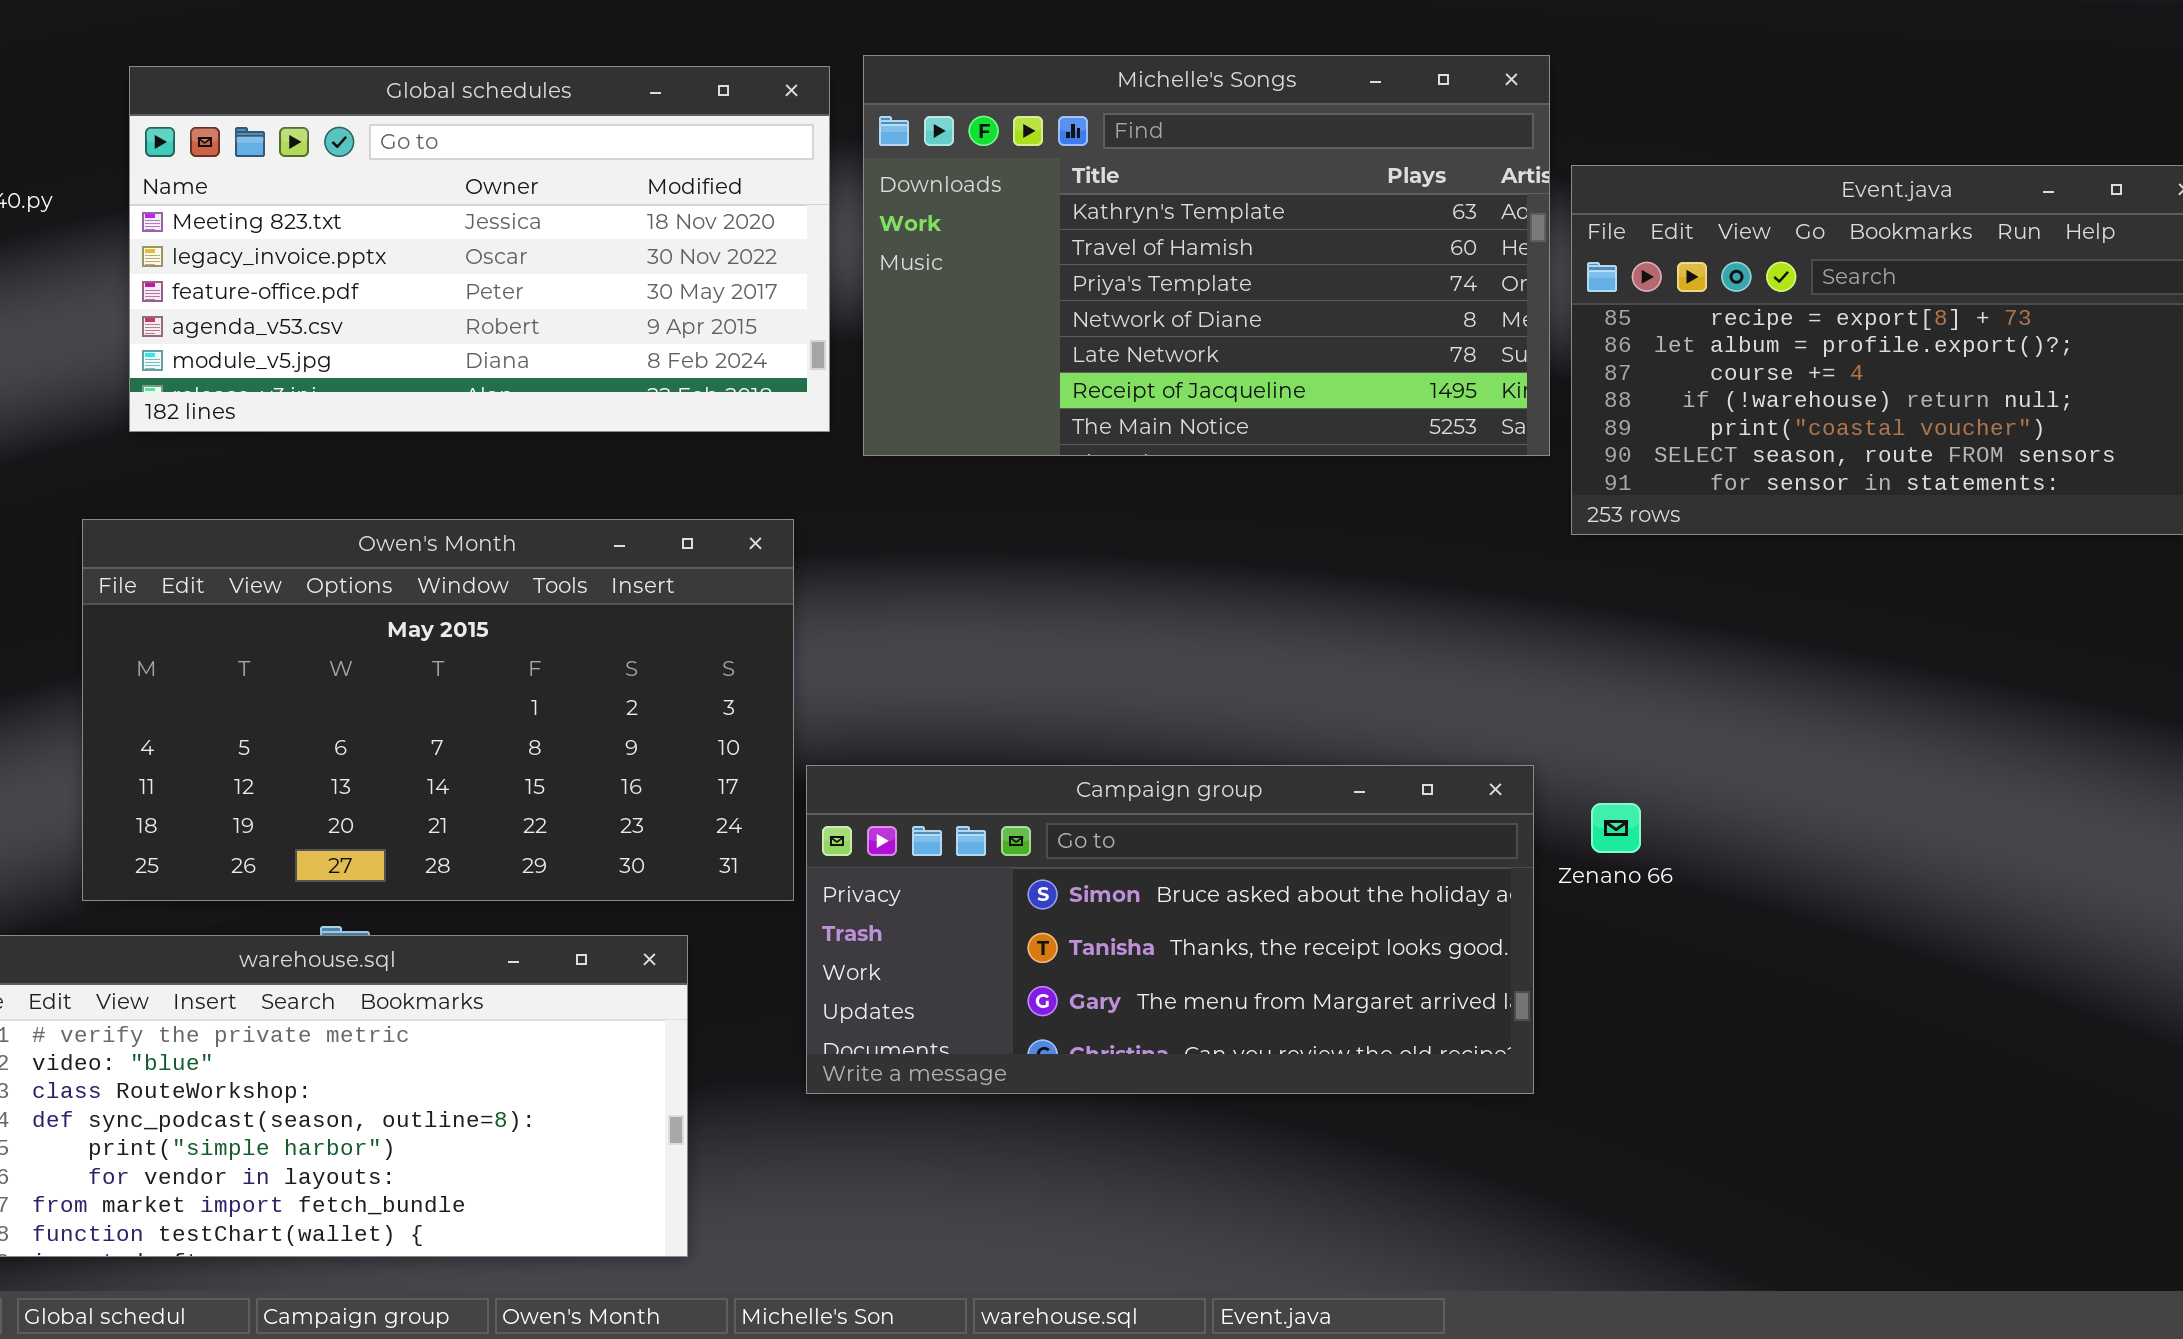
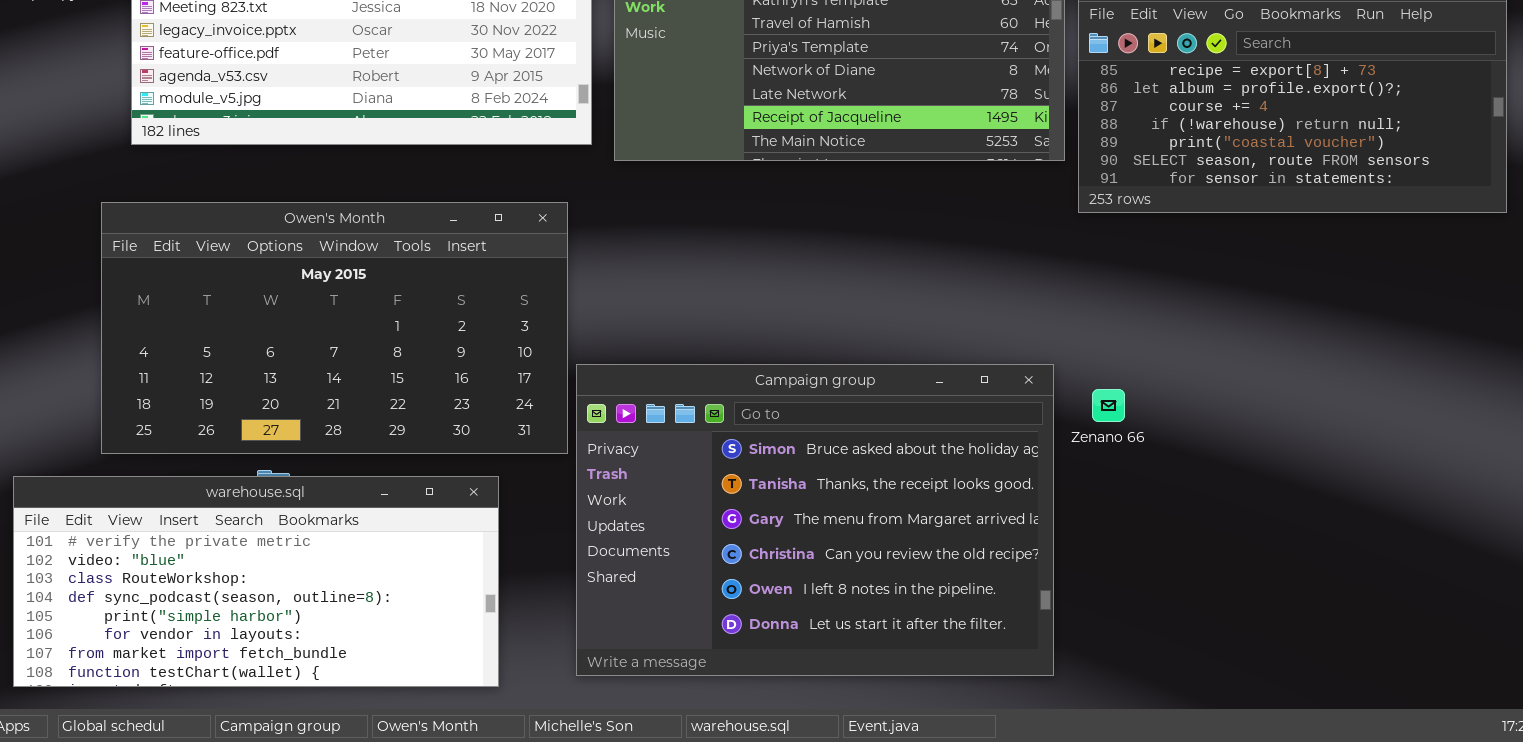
Campaign group: [806,765,1534,1094] -> [576,364,1054,676], resized

